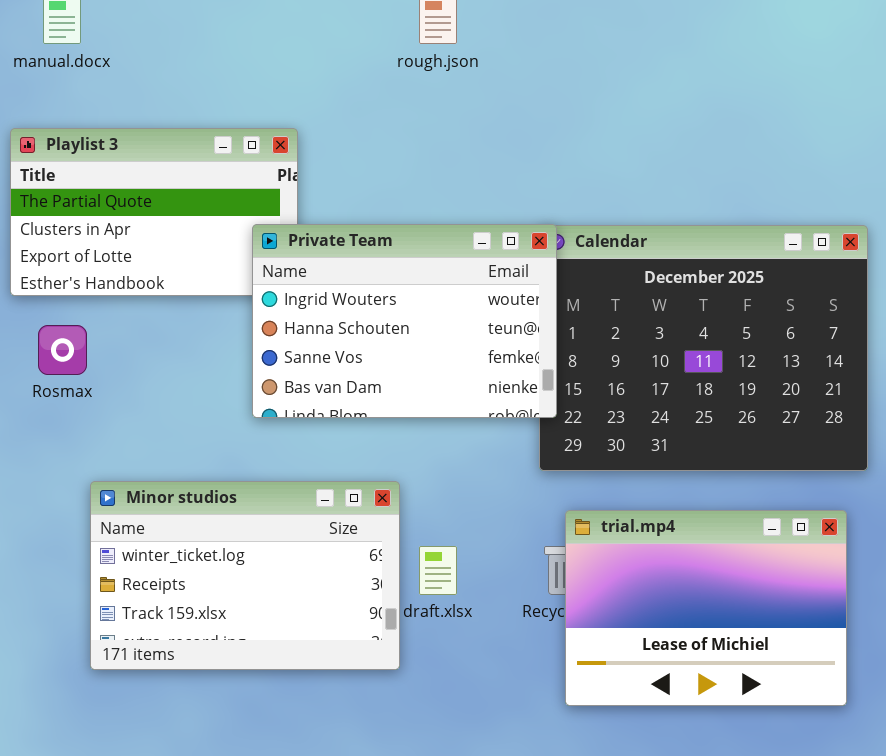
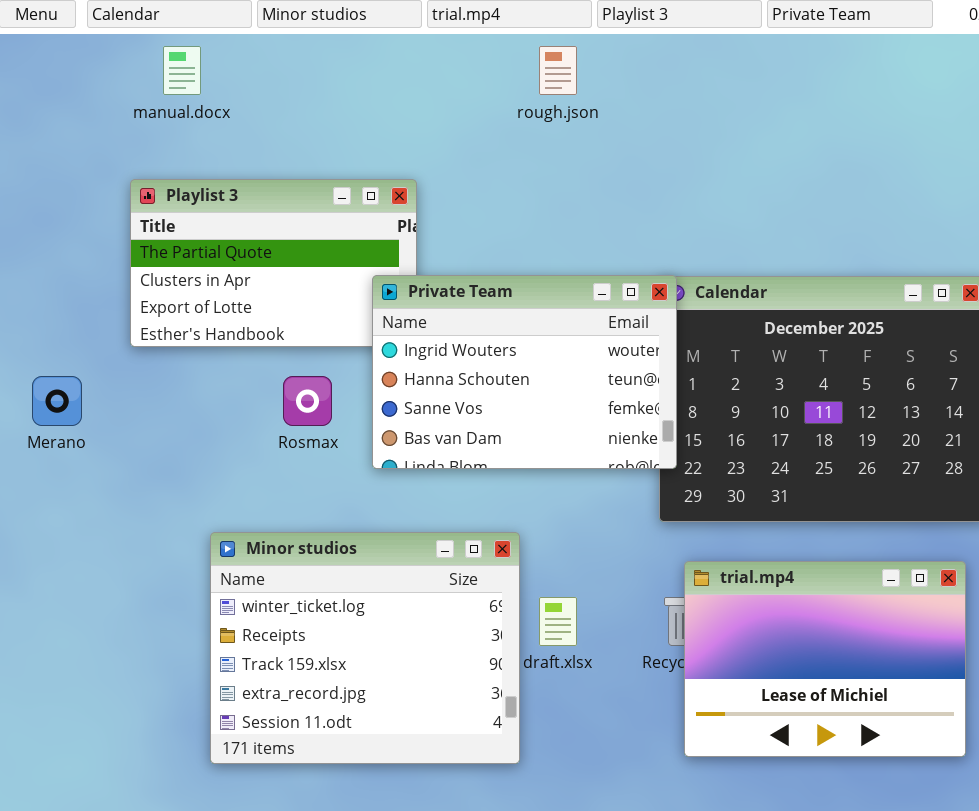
Rosmax: [38,325,87,375] -> [283,376,332,426], moved
Minor studios: [90,481,400,670] -> [210,532,520,764], resized

